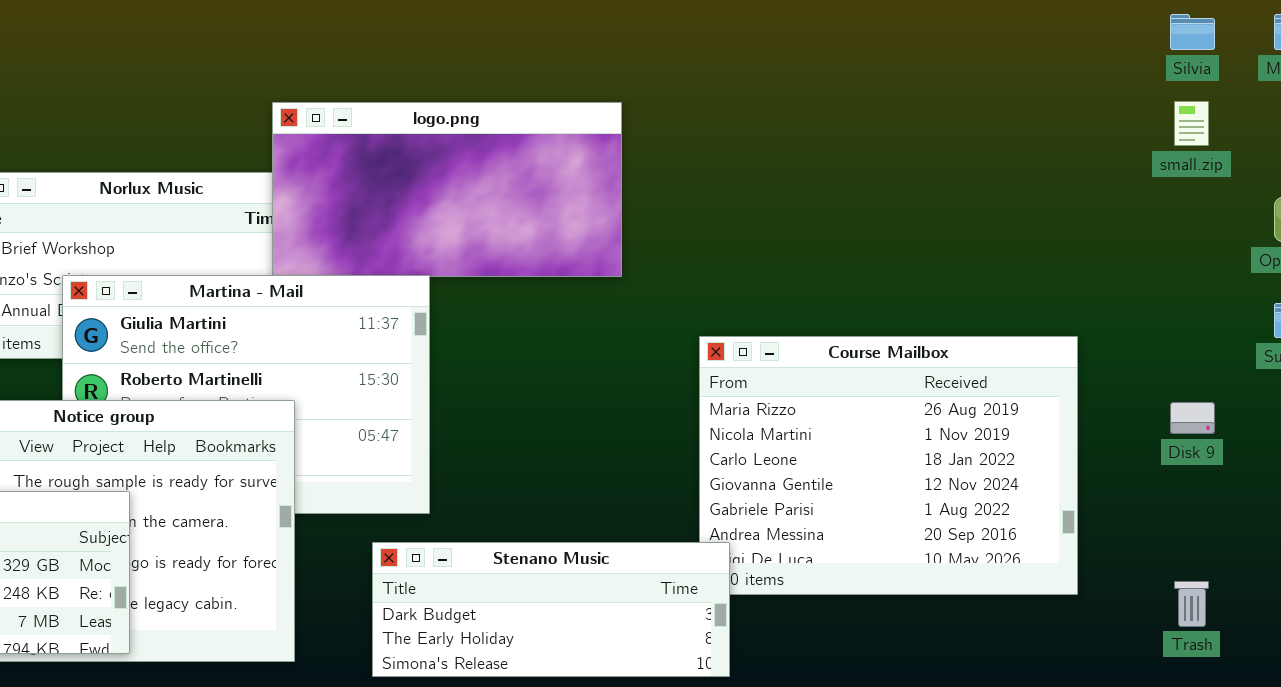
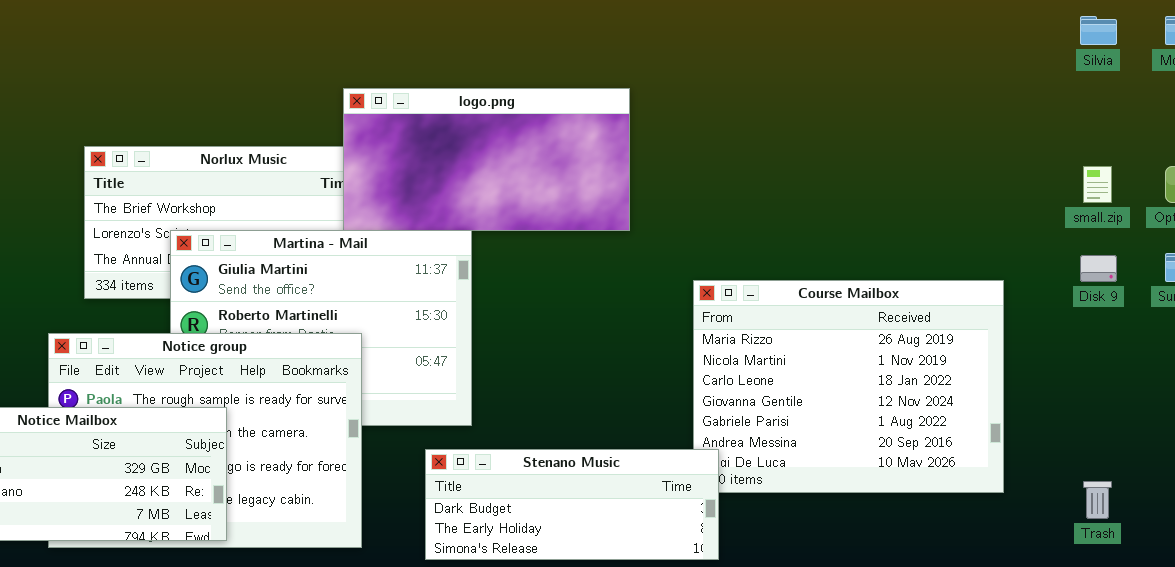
small.zip: [1174,101,1209,146] -> [1083,166,1112,203], moved
Disk 9: [1170,402,1215,434] -> [1080,255,1117,282], moved

